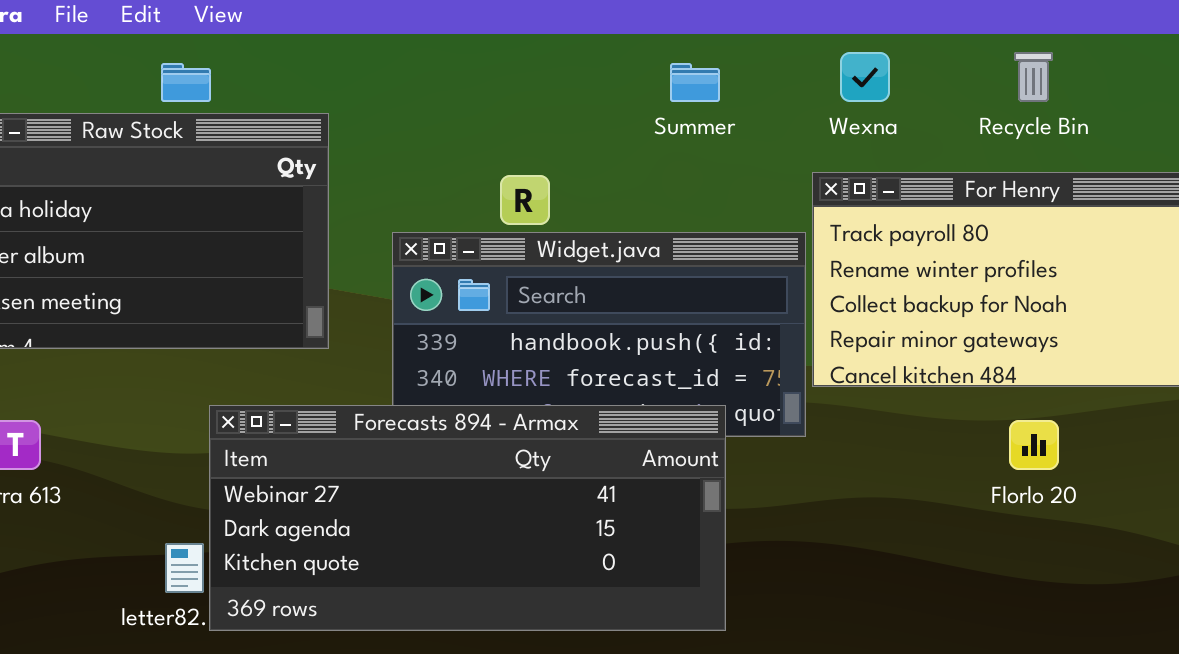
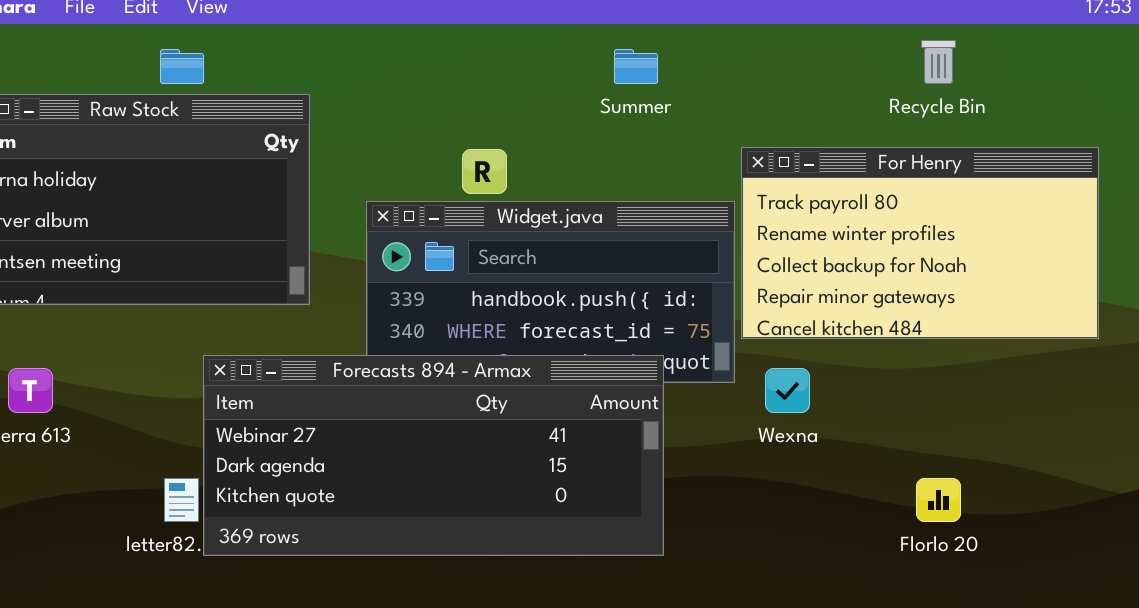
Wexna: [840,52,890,102] -> [765,368,810,413], moved
Florlo 20: [1009,420,1059,470] -> [916,478,961,522], moved

